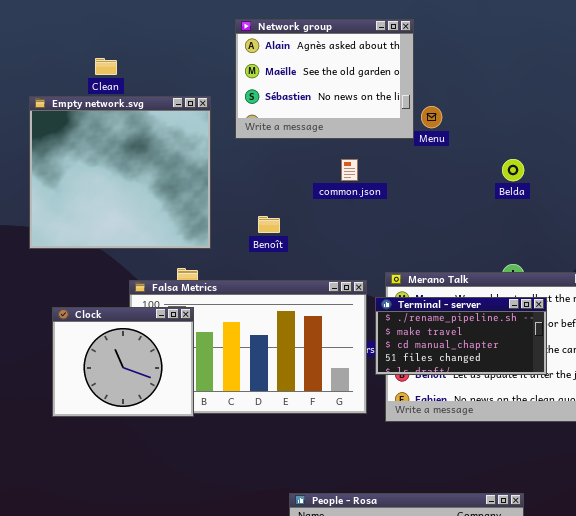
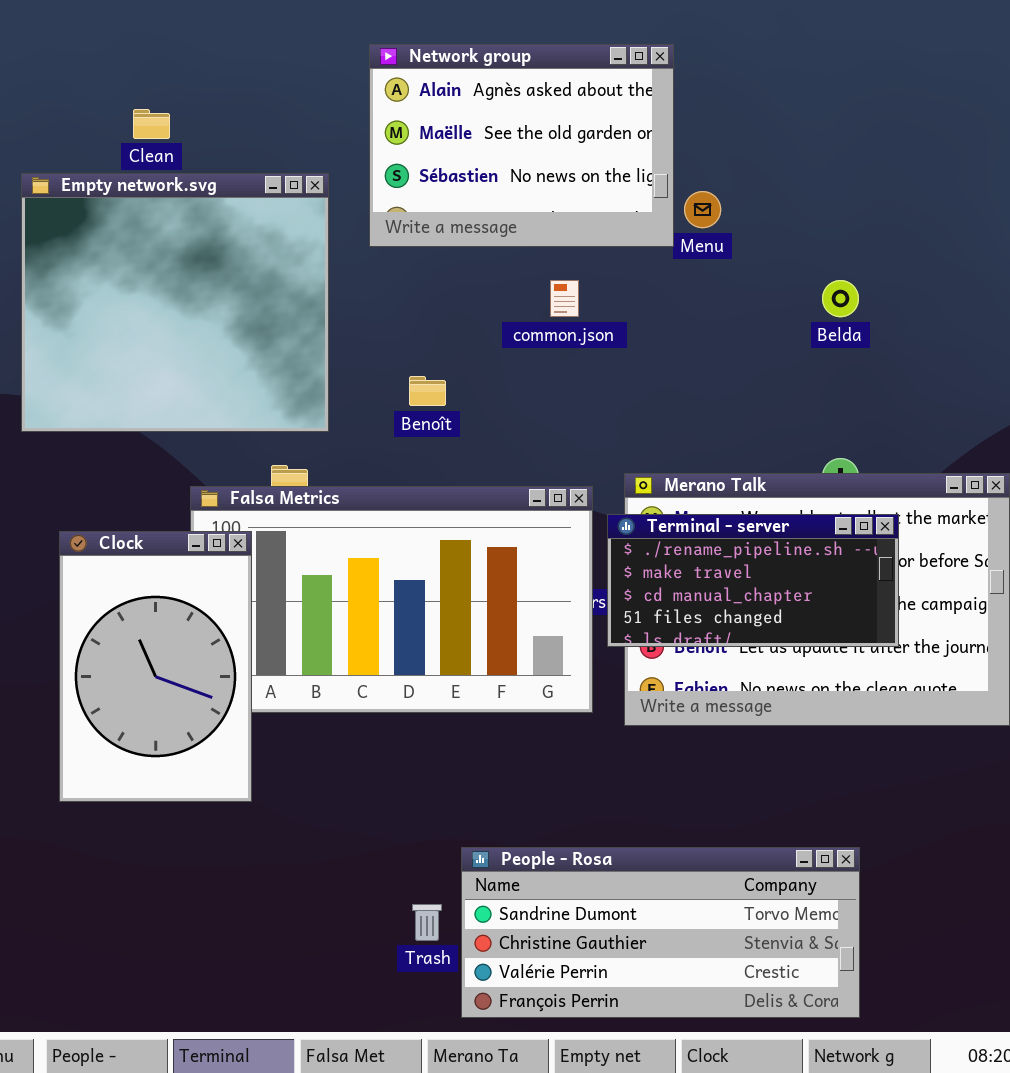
Clock: [52,307,194,417] -> [59,531,252,802], resized

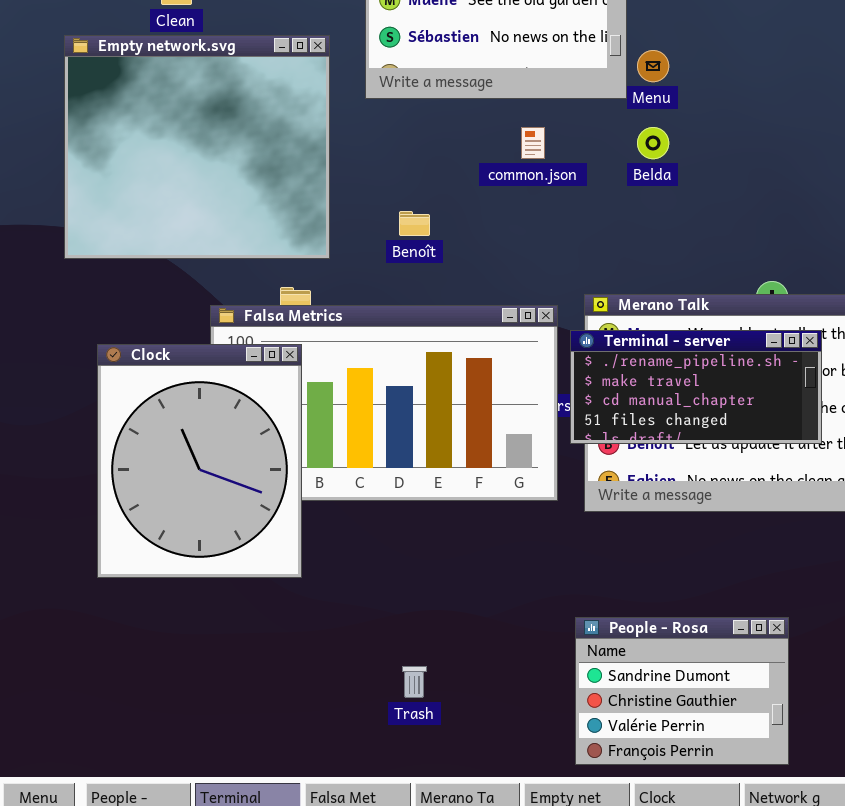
Belda: [822,280,859,317] -> [637,127,669,159], moved
Clock: [59,531,252,802] -> [97,344,302,578], resized
People - Rosa: [461,847,860,1018] -> [575,617,789,765], resized

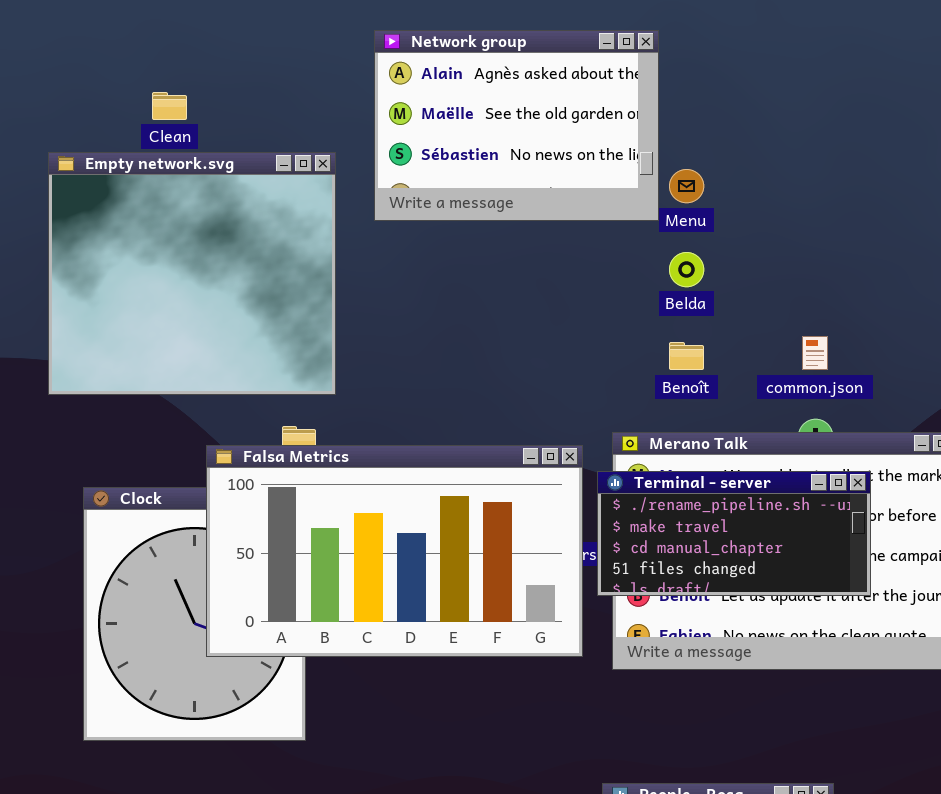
common.json: [521,127,545,159] -> [802,336,828,370], moved
Benoît: [399,211,430,236] -> [669,342,704,370], moved
Falsa Metrics: [210,305,558,501] -> [206,445,583,657], raised

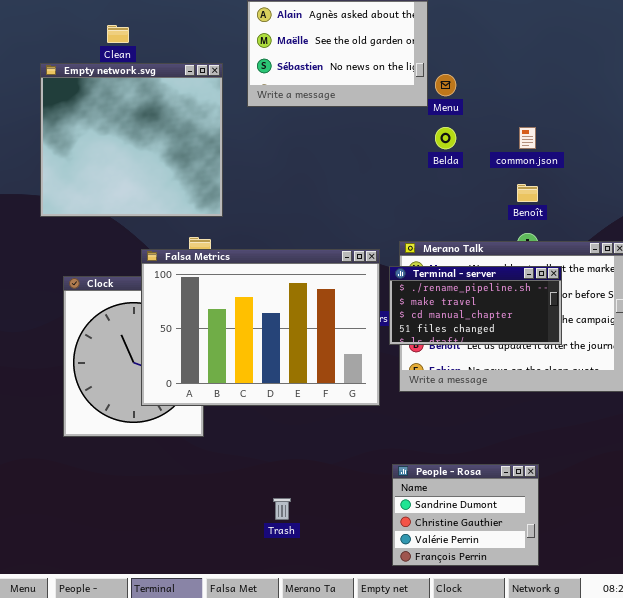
common.json: [802,336,828,370] -> [519,127,536,149], moved
Benoît: [669,342,704,370] -> [517,184,538,202], moved
Falsa Metrics: [206,445,583,657] -> [141,249,380,406], resized

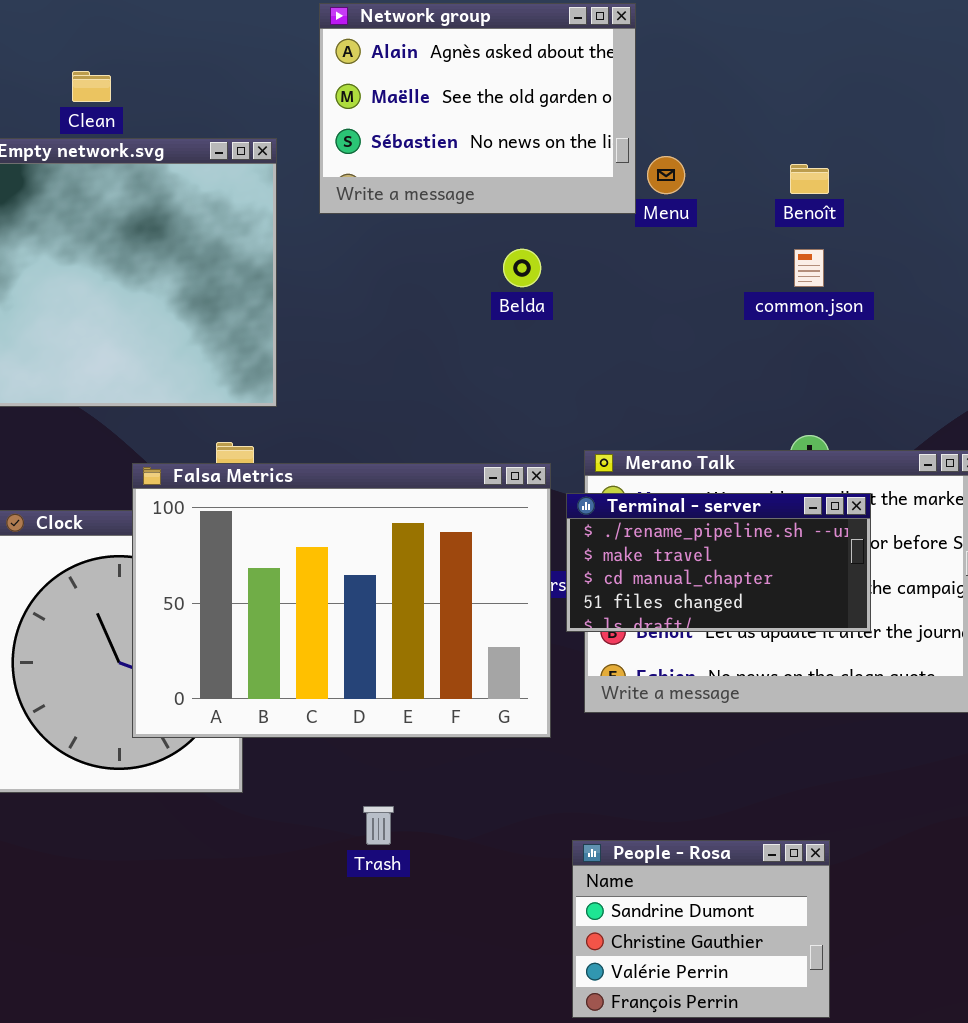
Belda: [435,127,456,149] -> [503,249,541,287], moved
Benoît: [517,184,538,202] -> [790,164,829,194], moved
Trash: [273,498,291,520] -> [363,806,394,845], moved

